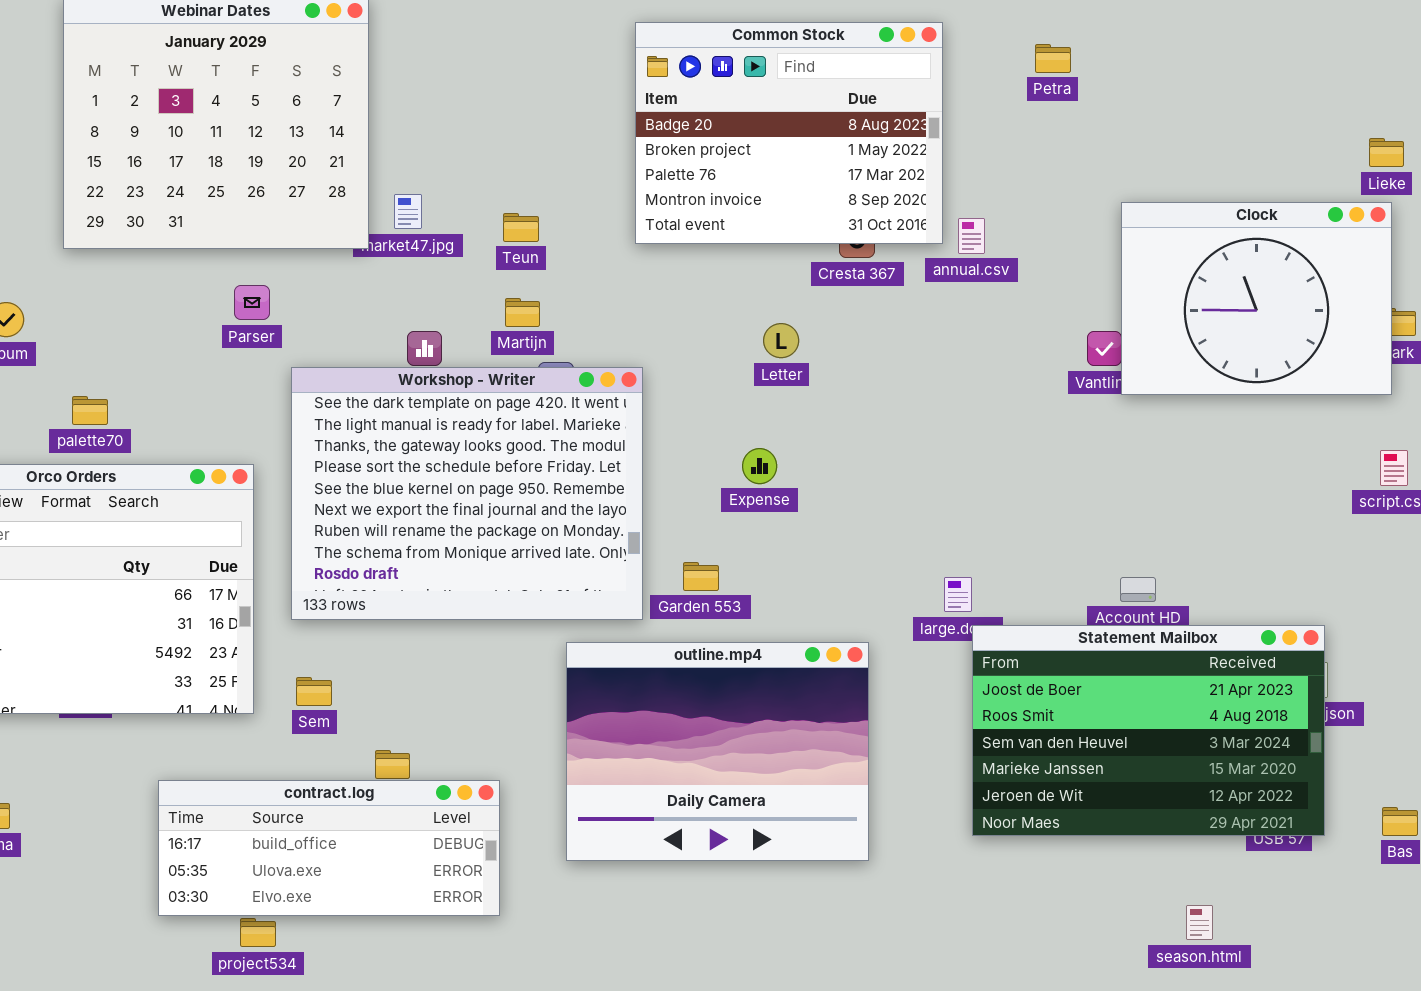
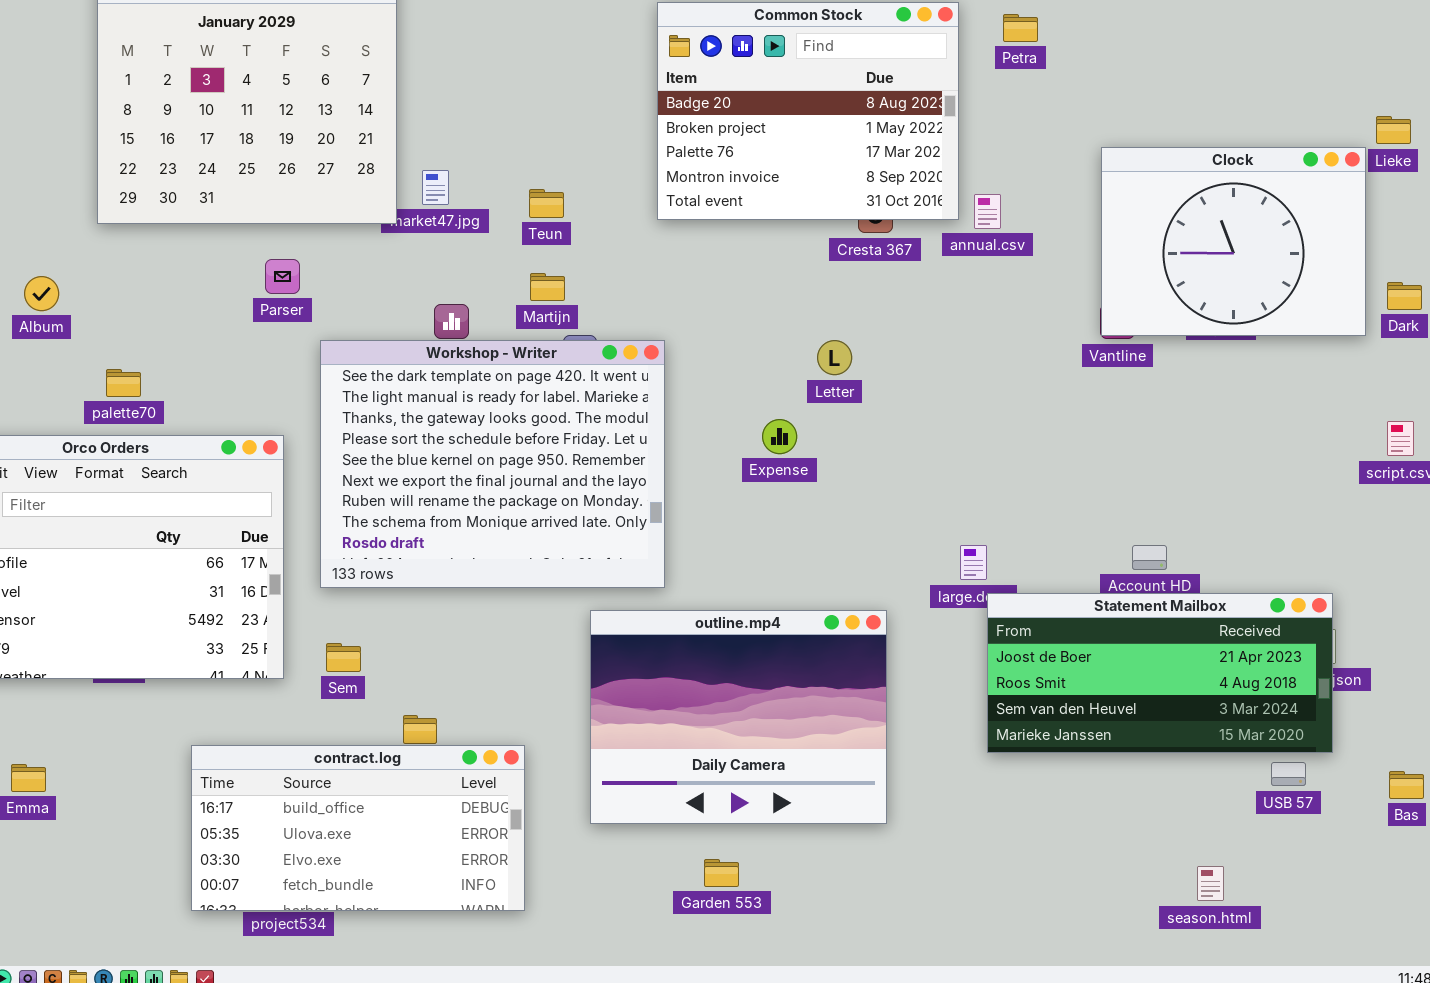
Petra: [1035,44,1071,73] -> [1003,14,1038,42], moved
Clock: [1121,202,1392,395] -> [1101,147,1366,336], moved
Letter: [763,323,799,358] -> [817,340,852,375], moved
Garden 553: [683,562,719,591] -> [704,859,739,887], moved
Statement Mailbox: [972,625,1325,836] -> [987,593,1333,753], resized
contract.log: [158,780,500,916] -> [191,745,525,911], resized

